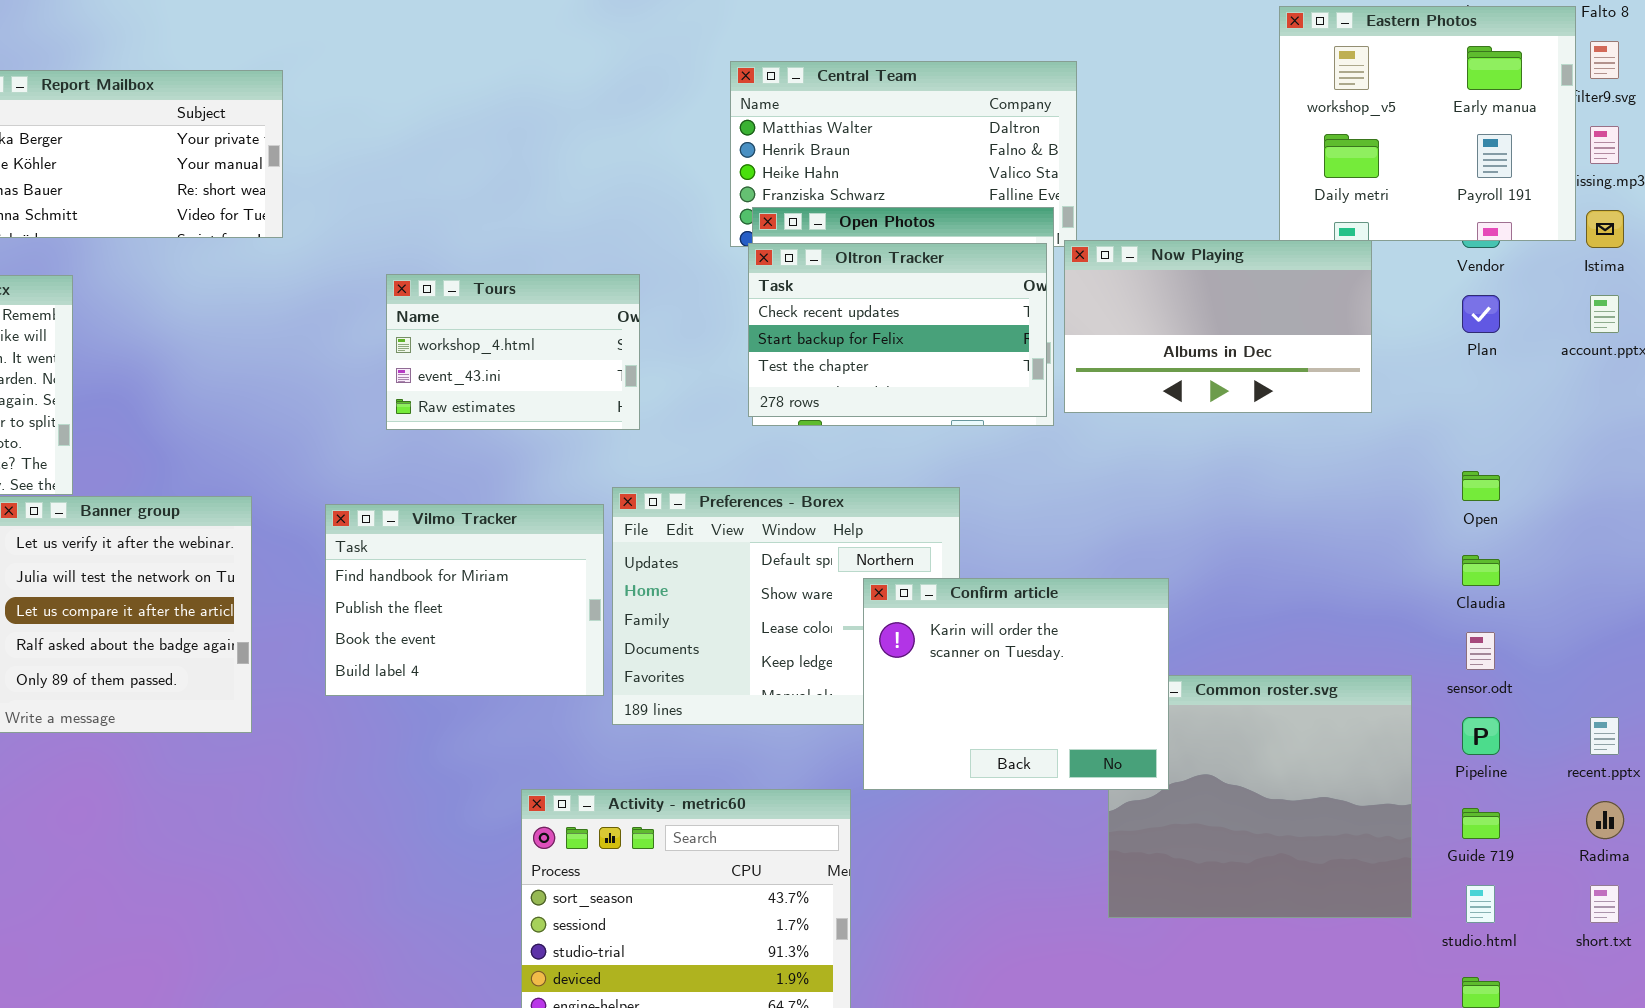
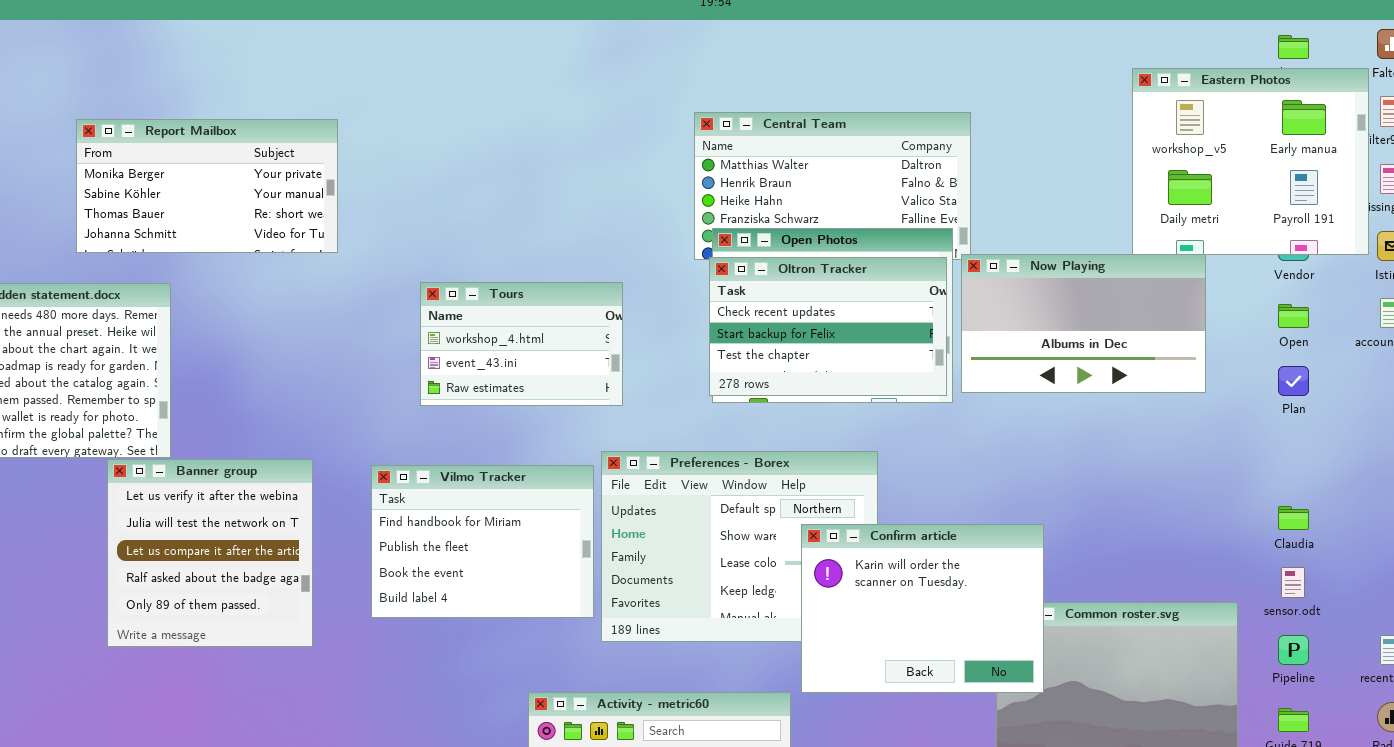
Plan: [1462,295,1500,333] -> [1278,366,1309,396], moved
Open: [1462,471,1500,501] -> [1278,304,1309,328], moved

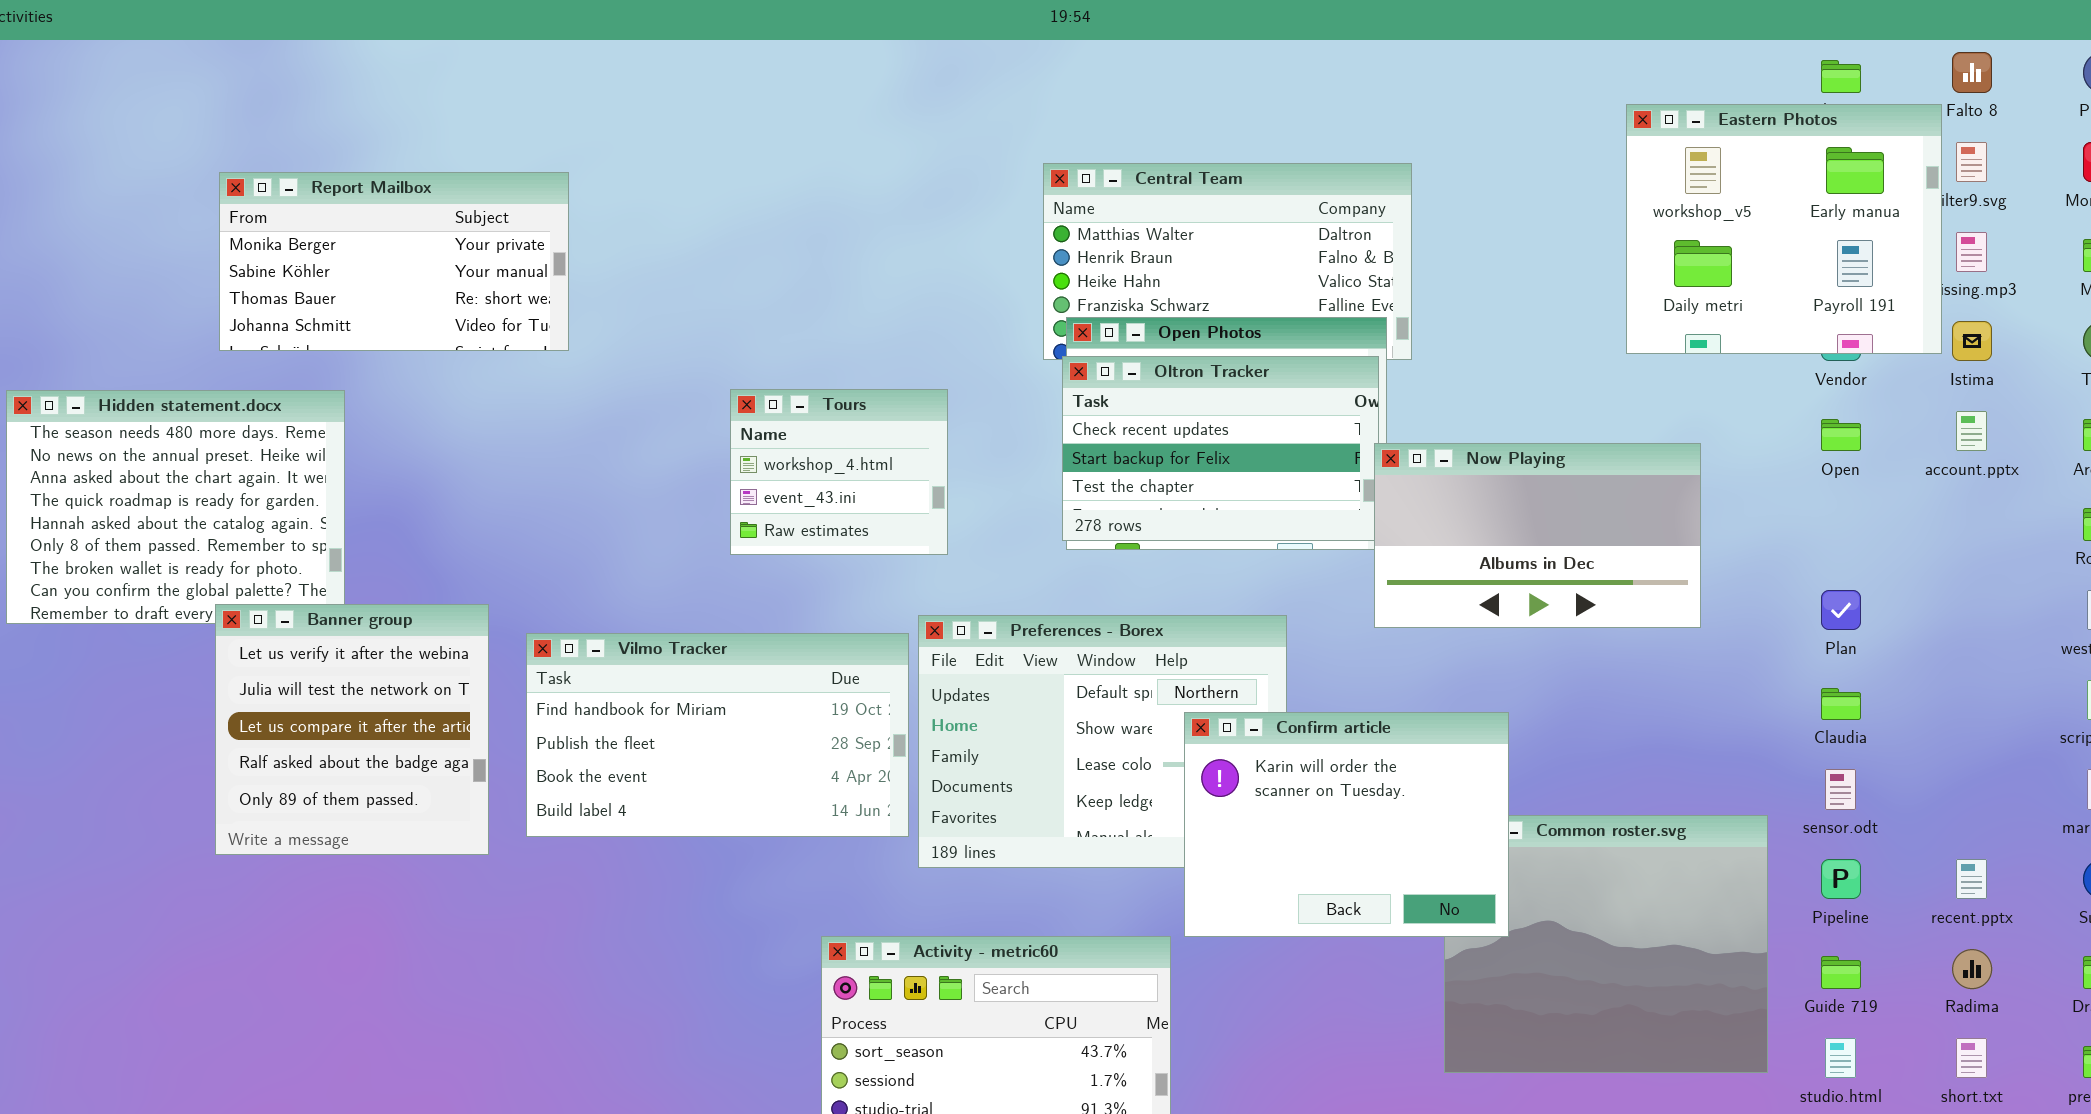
Now Playing: [961,254,1206,393] -> [1374,443,1701,628], moved
Tours: [420,282,623,406] -> [730,389,948,555], resized
Plan: [1278,366,1309,396] -> [1821,590,1861,630], moved
Banner group: [107,459,313,647] -> [215,604,489,855], moved
Vilmo Tracker: [371,465,594,618] -> [526,633,909,837], resized

